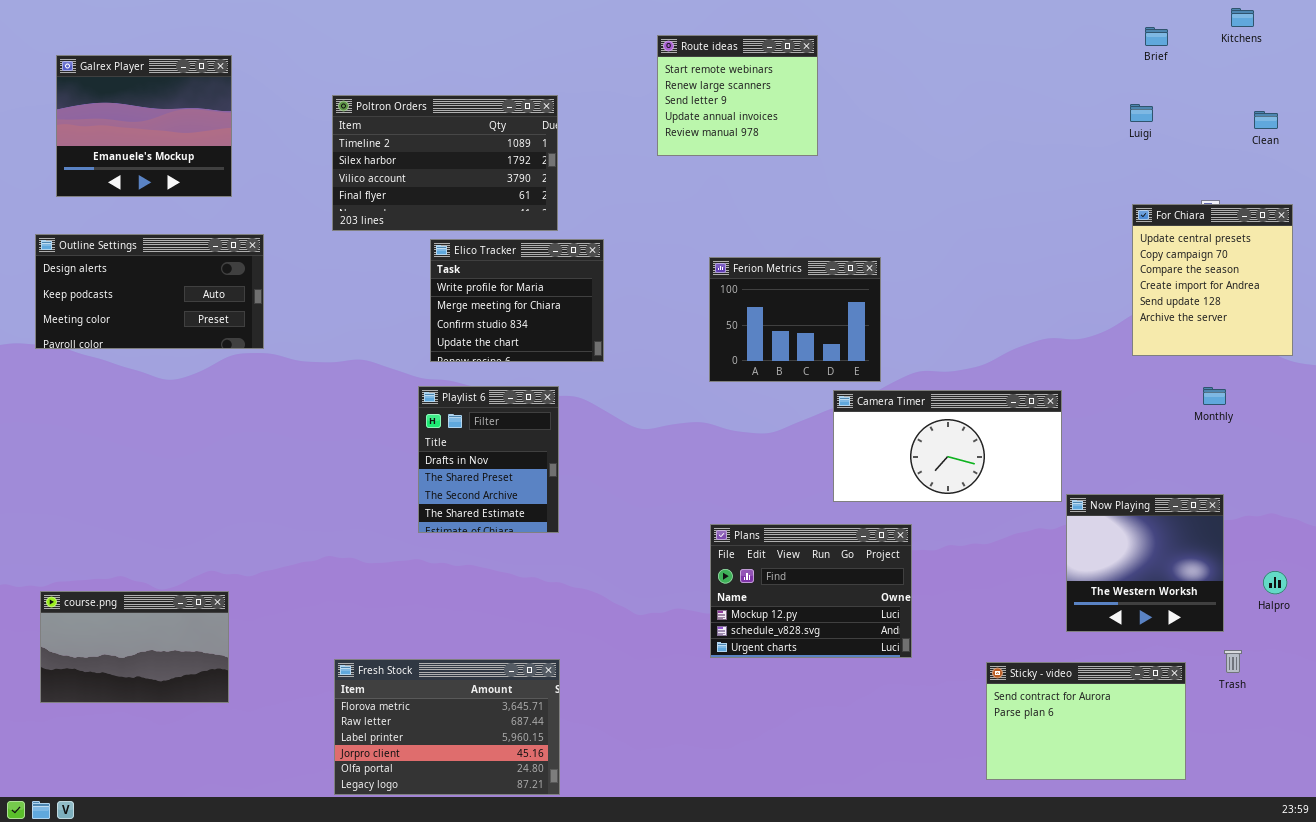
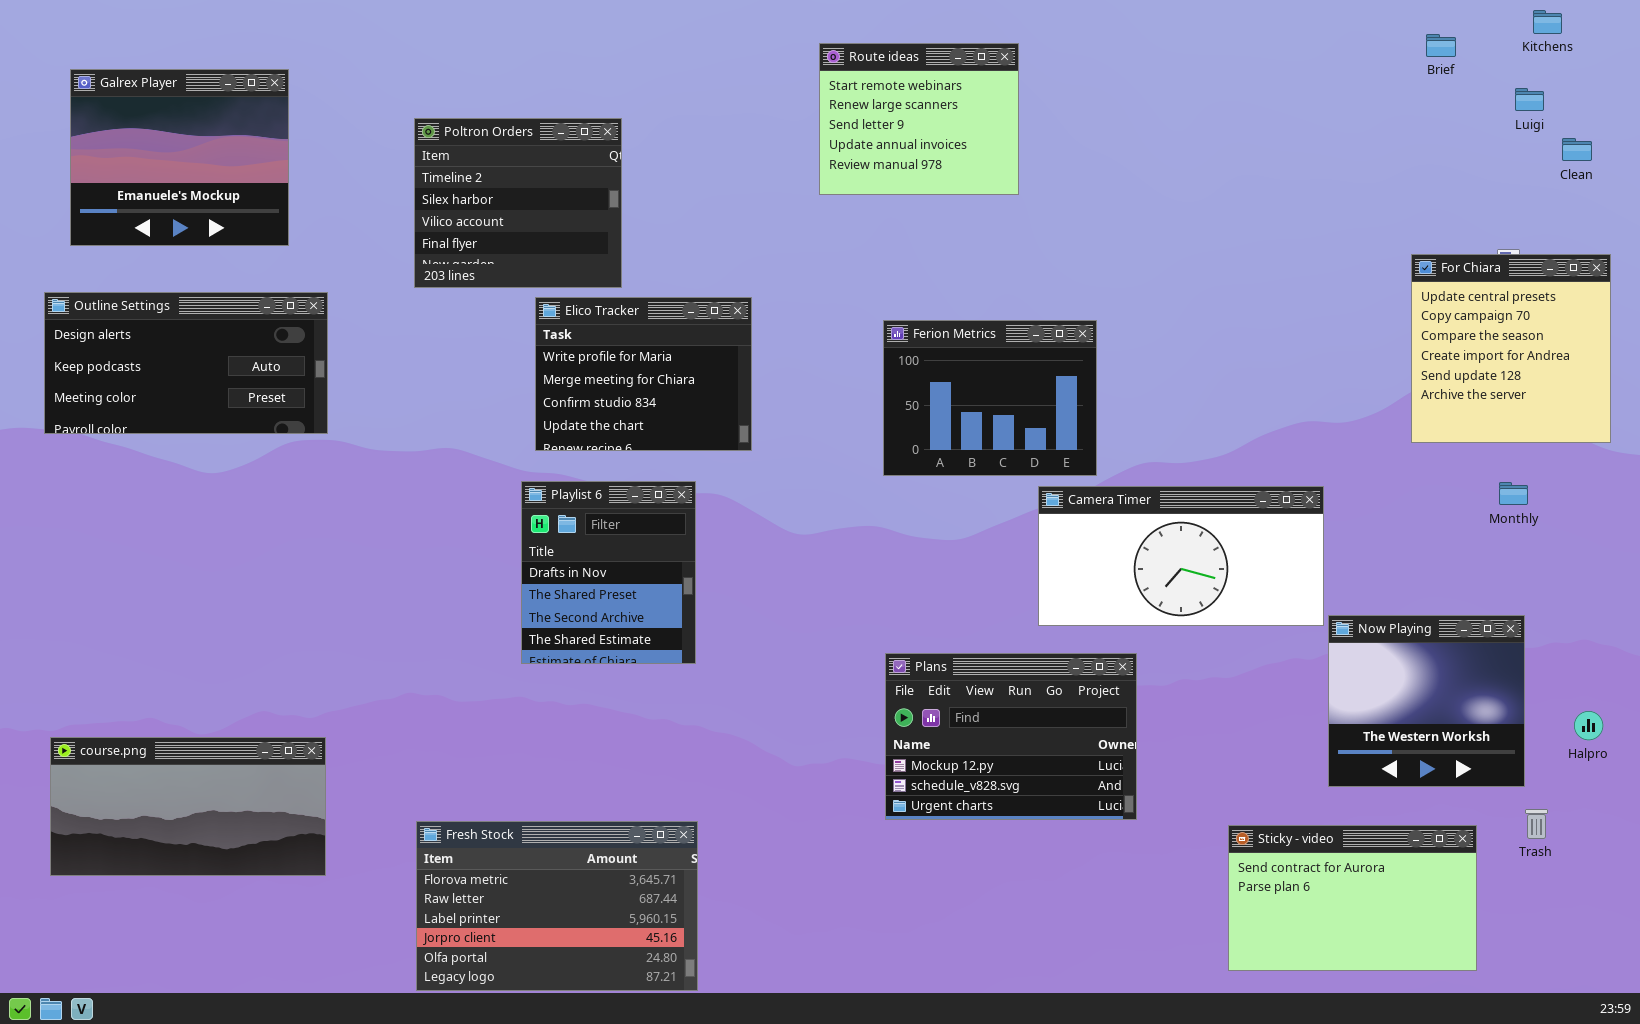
Poltron Orders: [332,95,558,231] -> [414,118,622,288], resized
Luigi: [1130,104,1153,122] -> [1515,88,1544,111], moved
course.png: [40,591,229,703] -> [50,737,326,876], resized

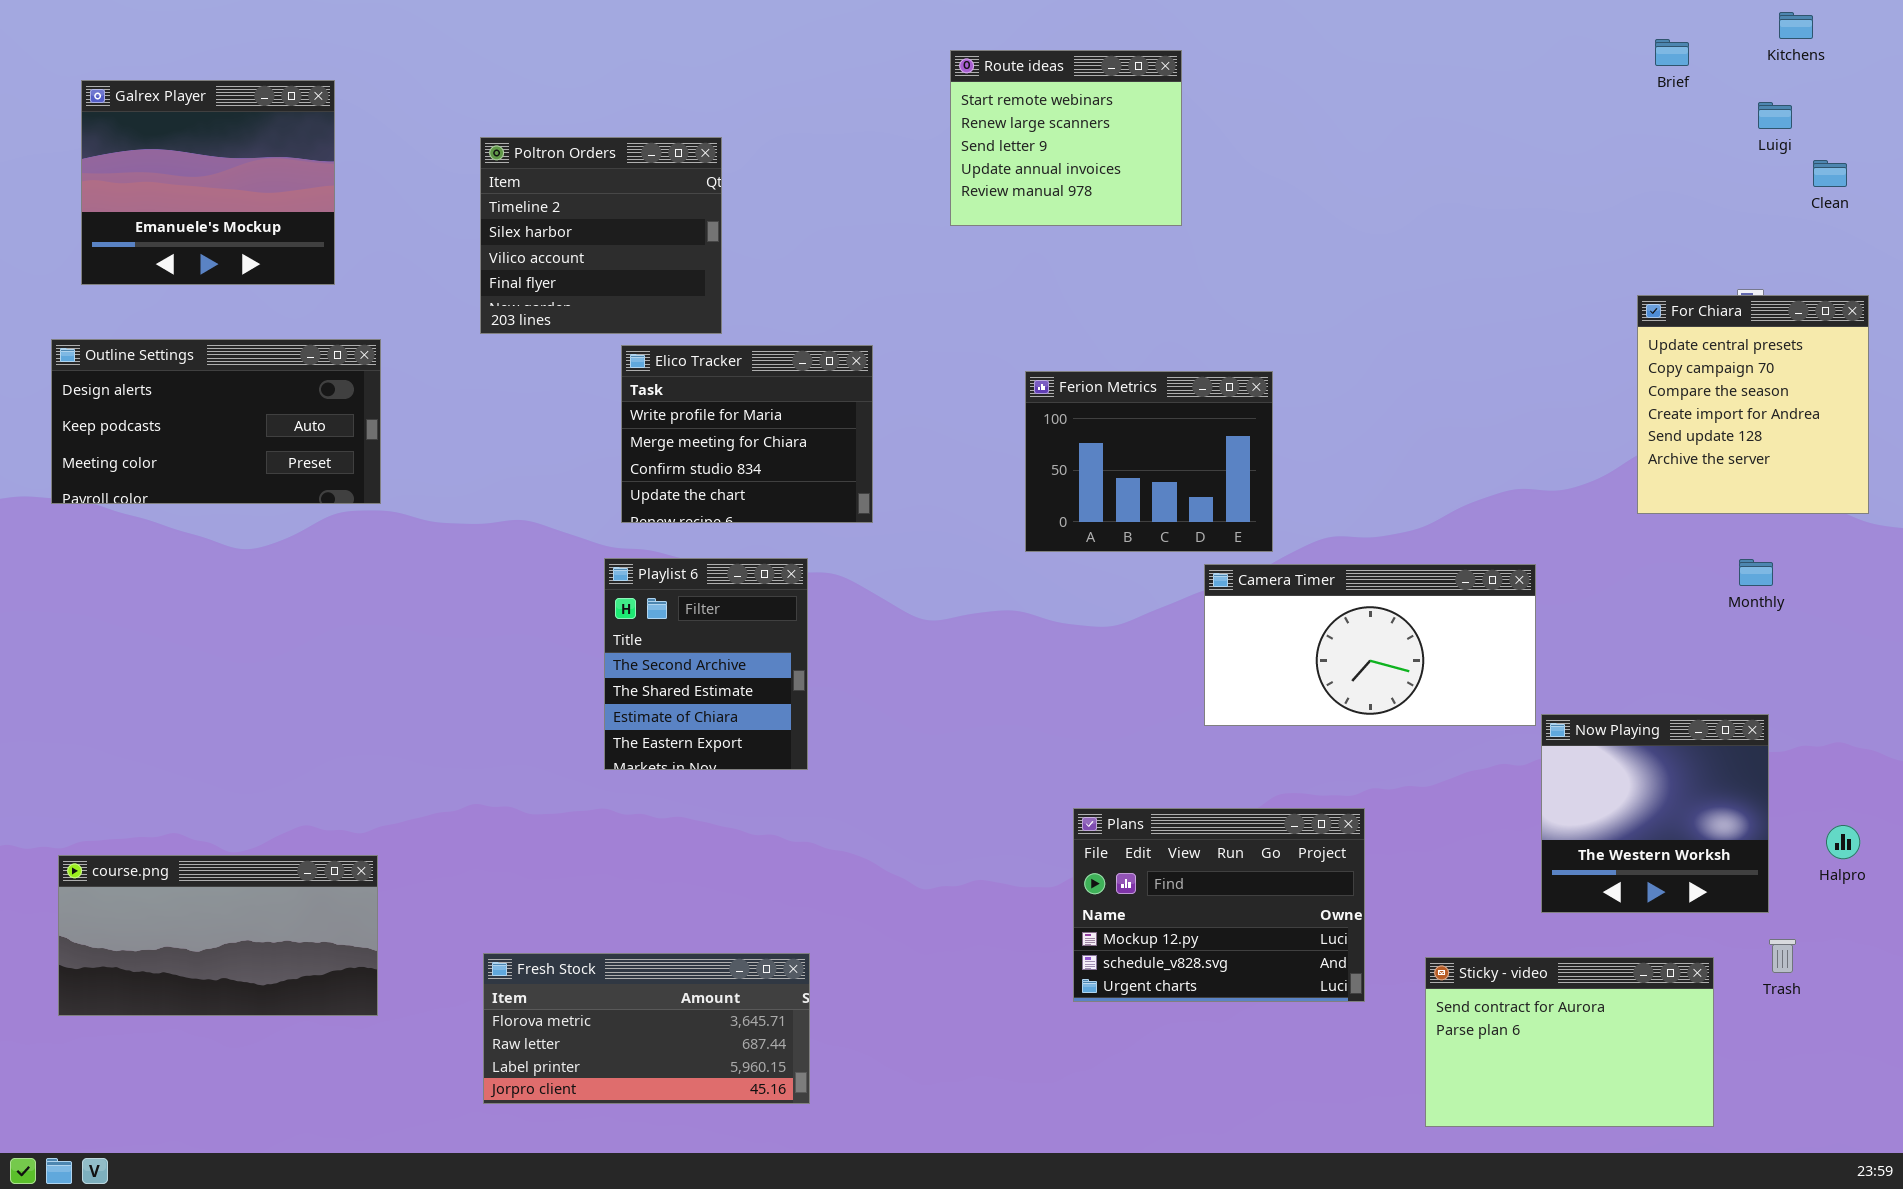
Playlist 6: [521,481,696,664] -> [604,558,808,770], scrolled down 2 rows
Plans: [885,653,1137,820] -> [1073,808,1365,1002], moved
Fresh Stock: [416,821,698,991] -> [483,953,810,1104], resized

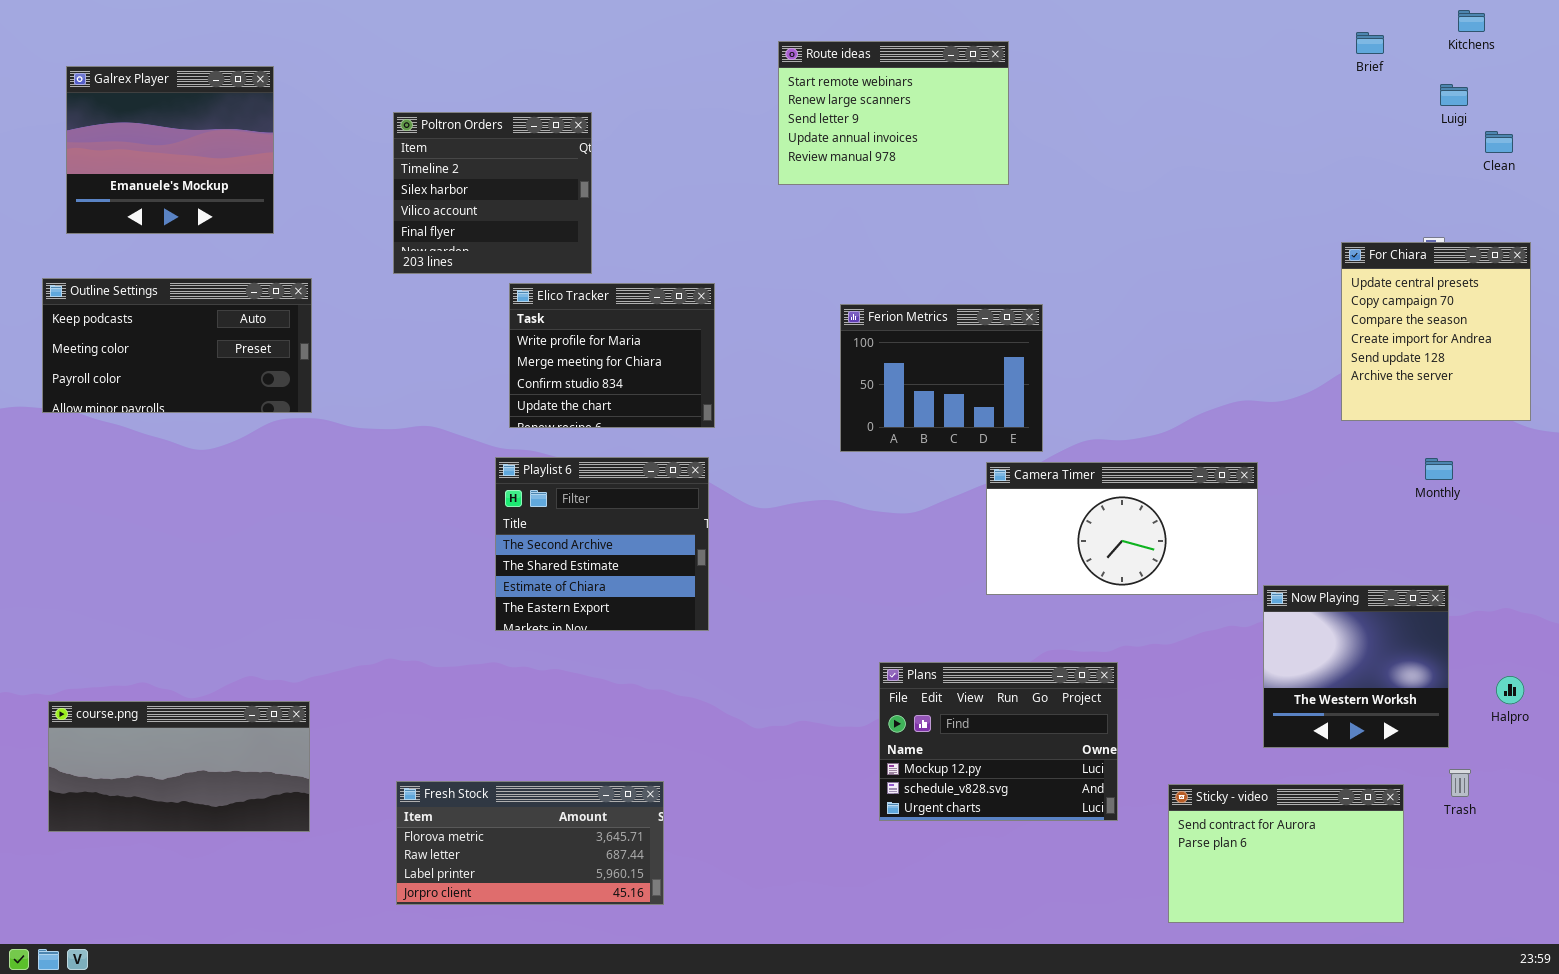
Route ideas: [950,50,1182,226] -> [778,41,1009,185], resized
Outline Settings: [51,339,381,504] -> [42,278,312,413], scrolled down 1 row
Playlist 6: [604,558,808,770] -> [495,457,709,631], resized

